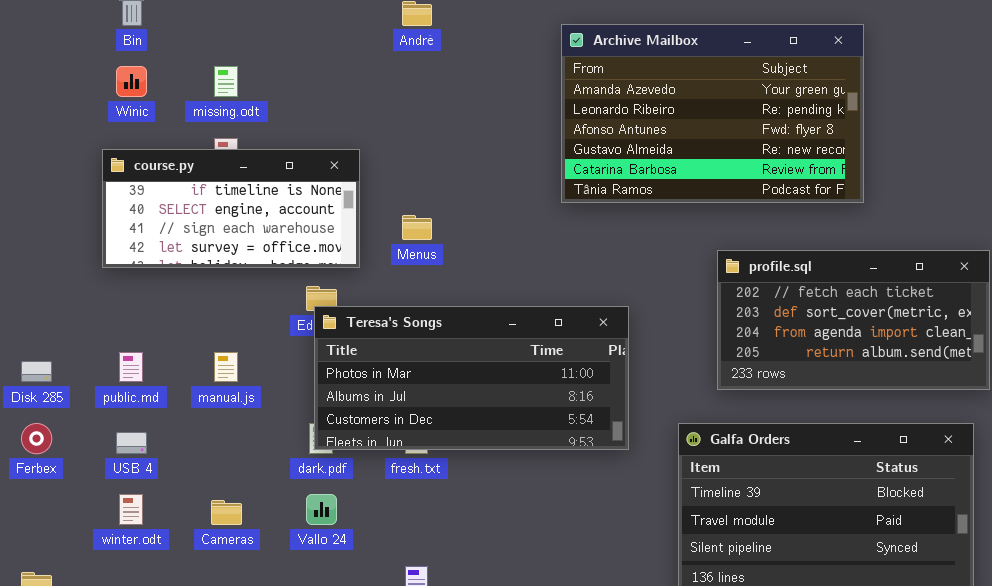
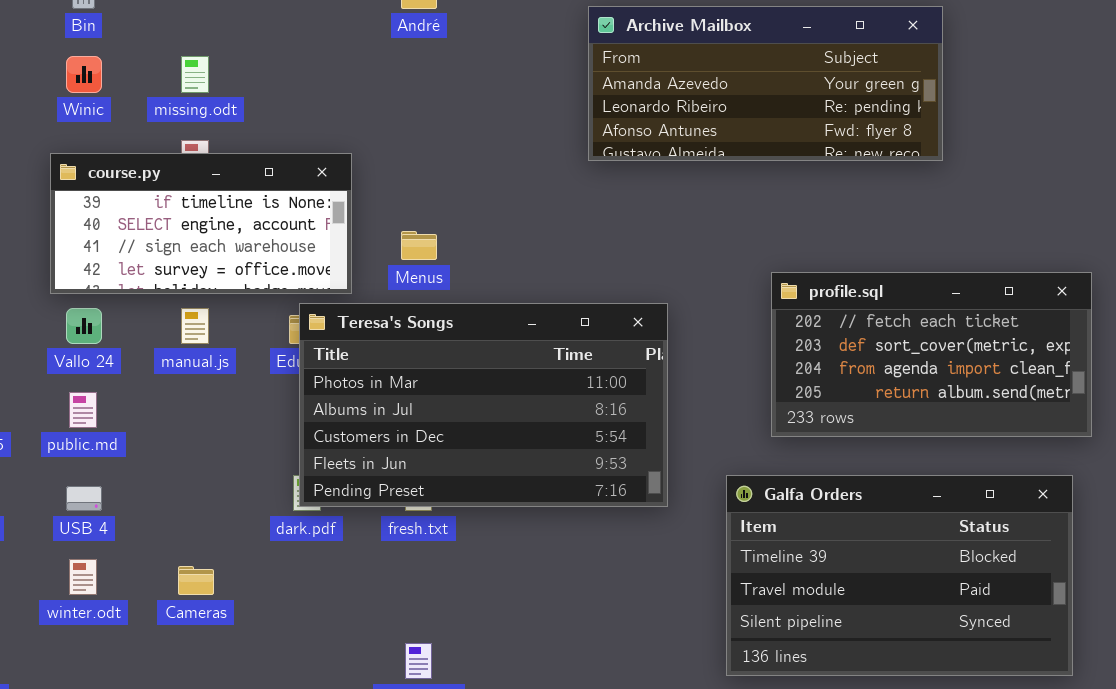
Archive Mailbox: [561,24,864,203] -> [588,6,943,161], resized
Teresa's Songs: [314,306,629,450] -> [299,303,668,507], resized
manual.js: [214,352,238,382] -> [181,308,209,344], moved
Vallo 24: [306,494,337,525] -> [66,308,102,344], moved

